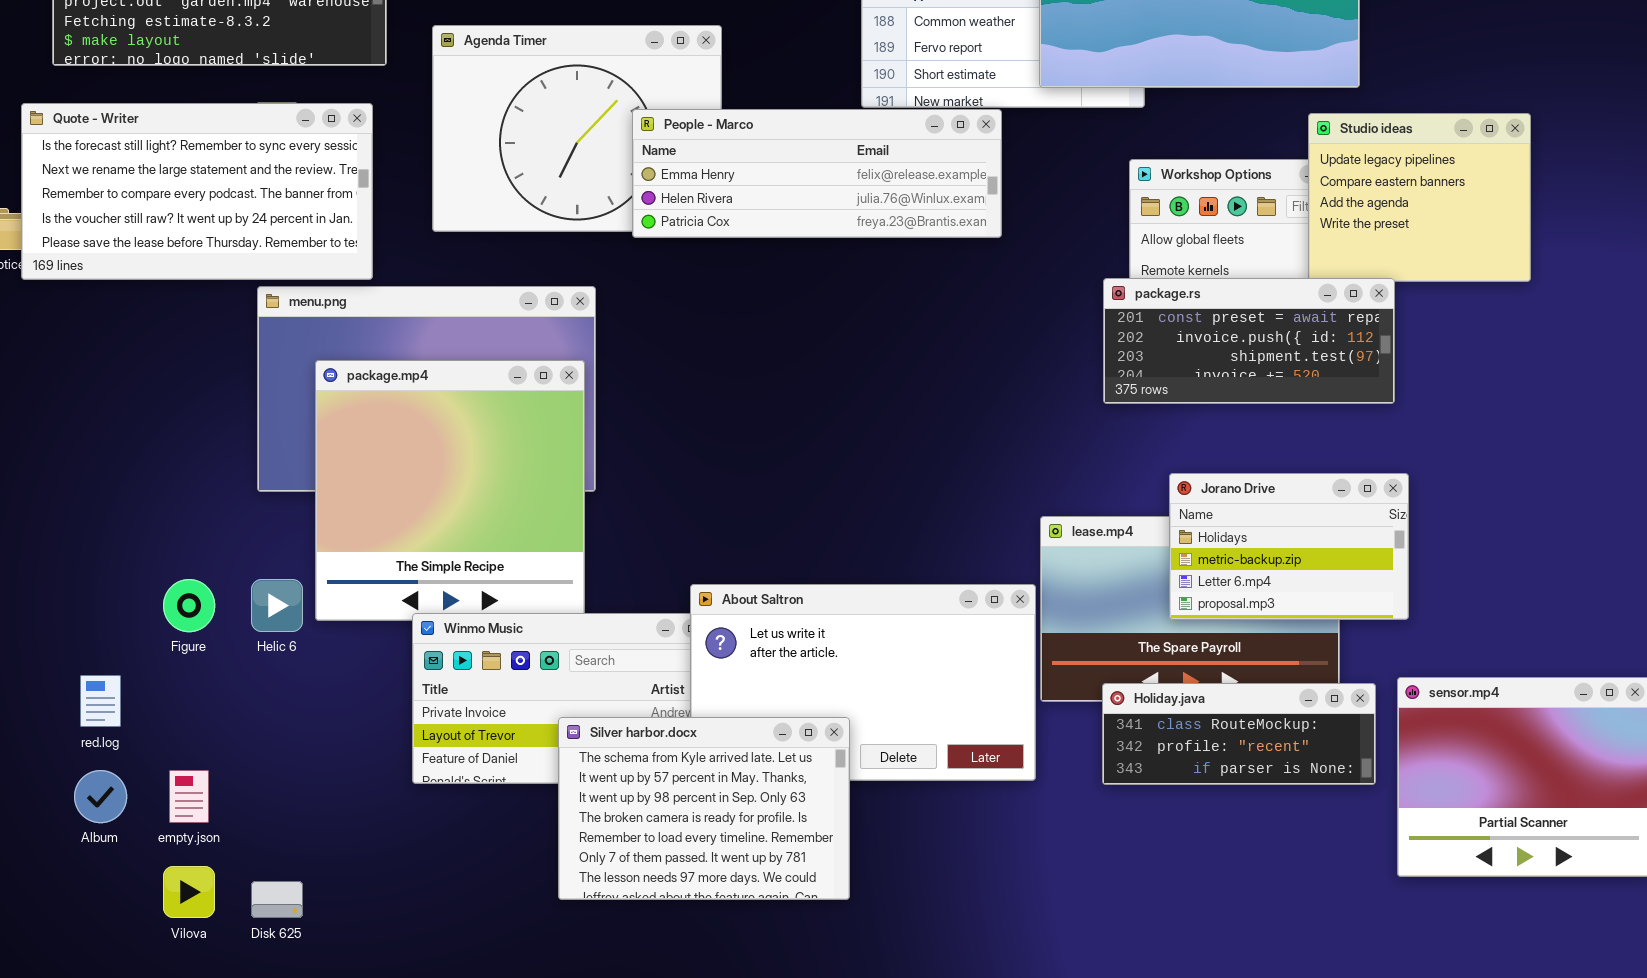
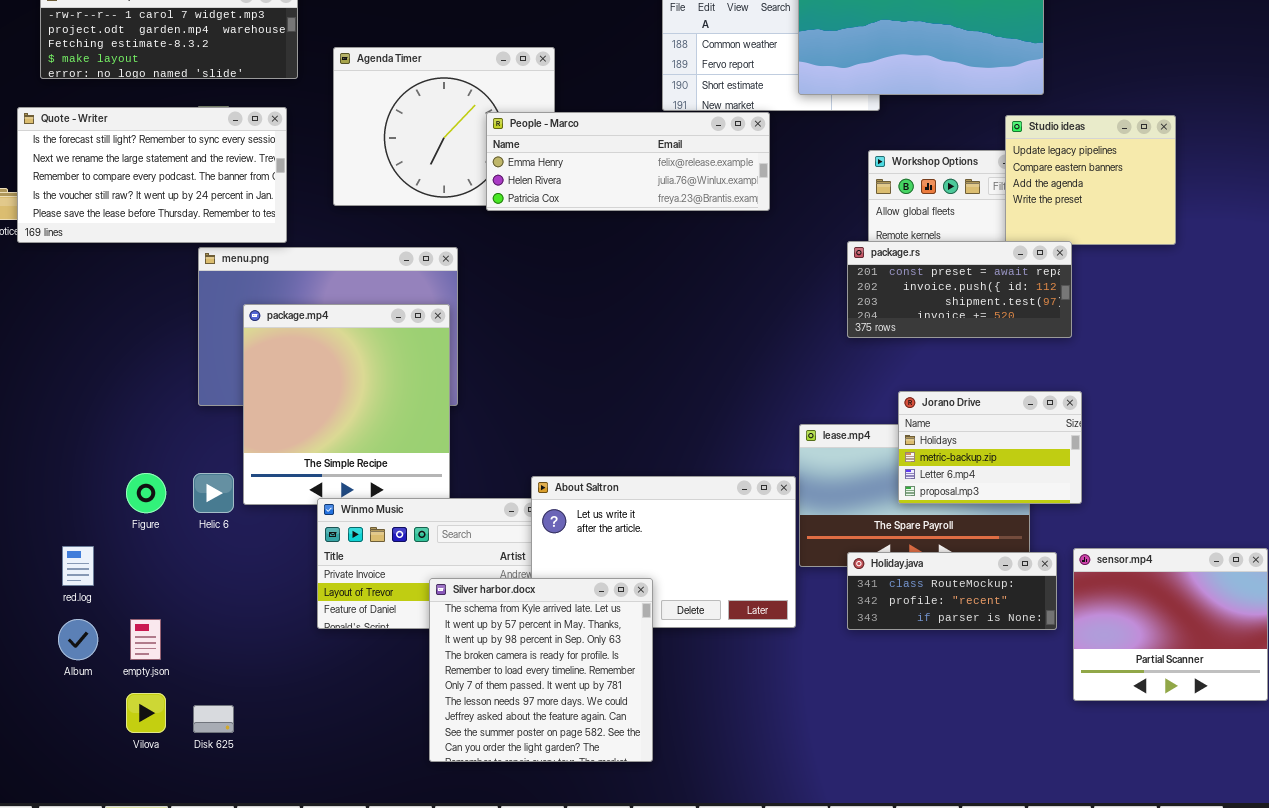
Silver harbor.docx: [558,717,850,900] -> [429,578,653,762], resized

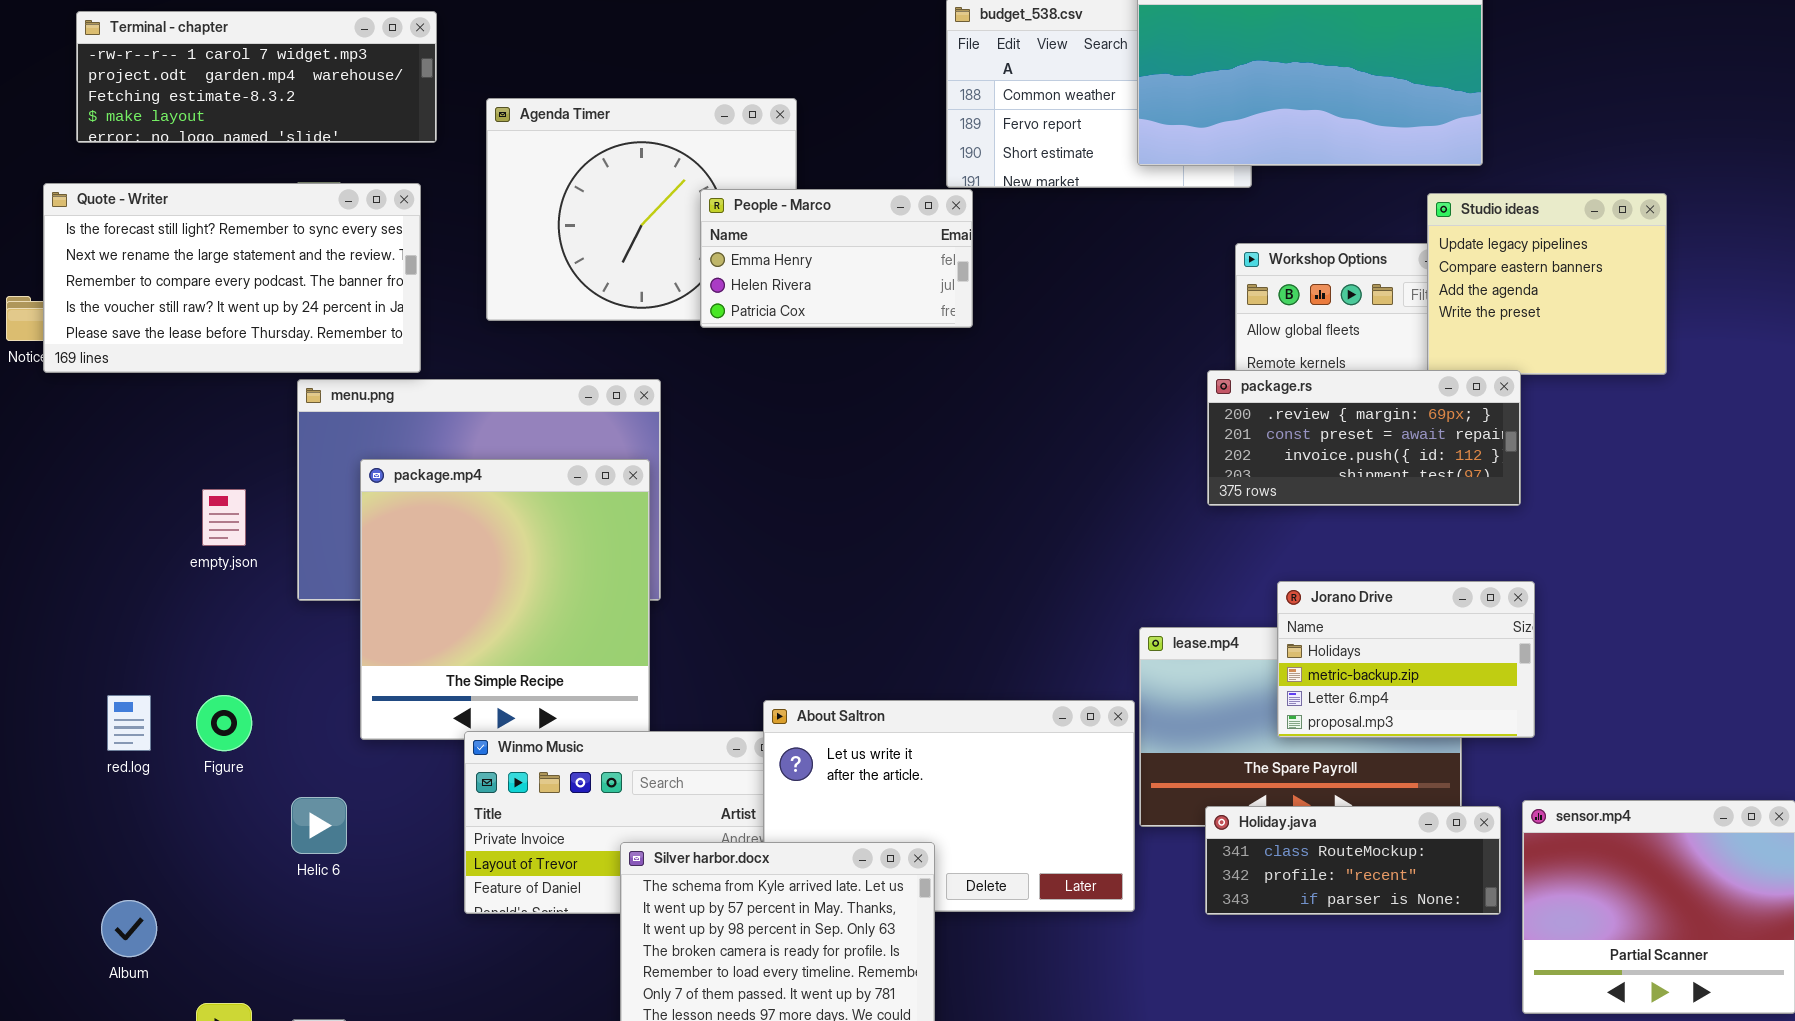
People - Marco: [486,112,770,211] -> [700,189,973,328], resized
package.rs: [847,241,1072,338] -> [1207,370,1521,506], scrolled up 1 row
Helic 6: [193,473,234,513] -> [291,797,347,854], moved
red.log: [62,546,94,586] -> [107,695,151,751], moved
empty.json: [130,619,161,660] -> [202,489,246,546], moved

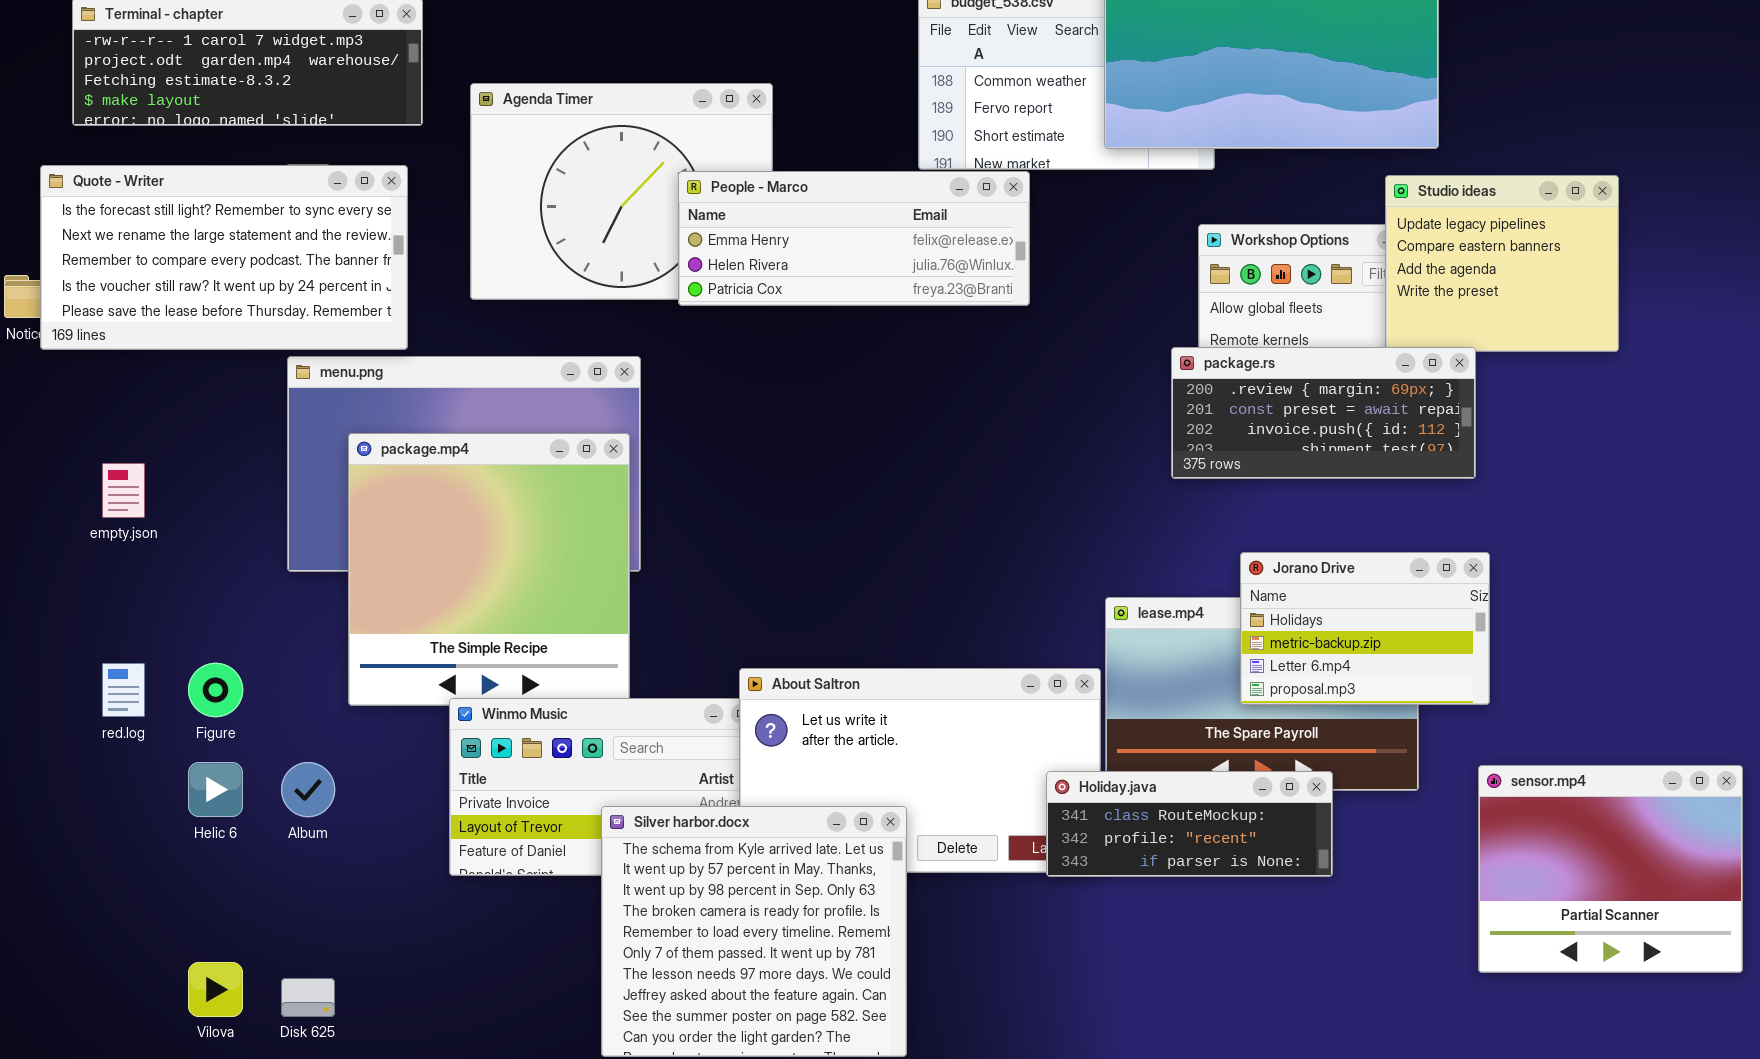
People - Marco: [700,189,973,328] -> [678,171,1030,306], resized
empty.json: [202,489,246,546] -> [102,463,145,518], moved
Helic 6: [291,797,347,854] -> [188,762,243,817], moved
Holiday.java: [1205,806,1501,915] -> [1046,771,1333,877], moved
Album: [101,900,157,957] -> [281,762,335,817], moved

